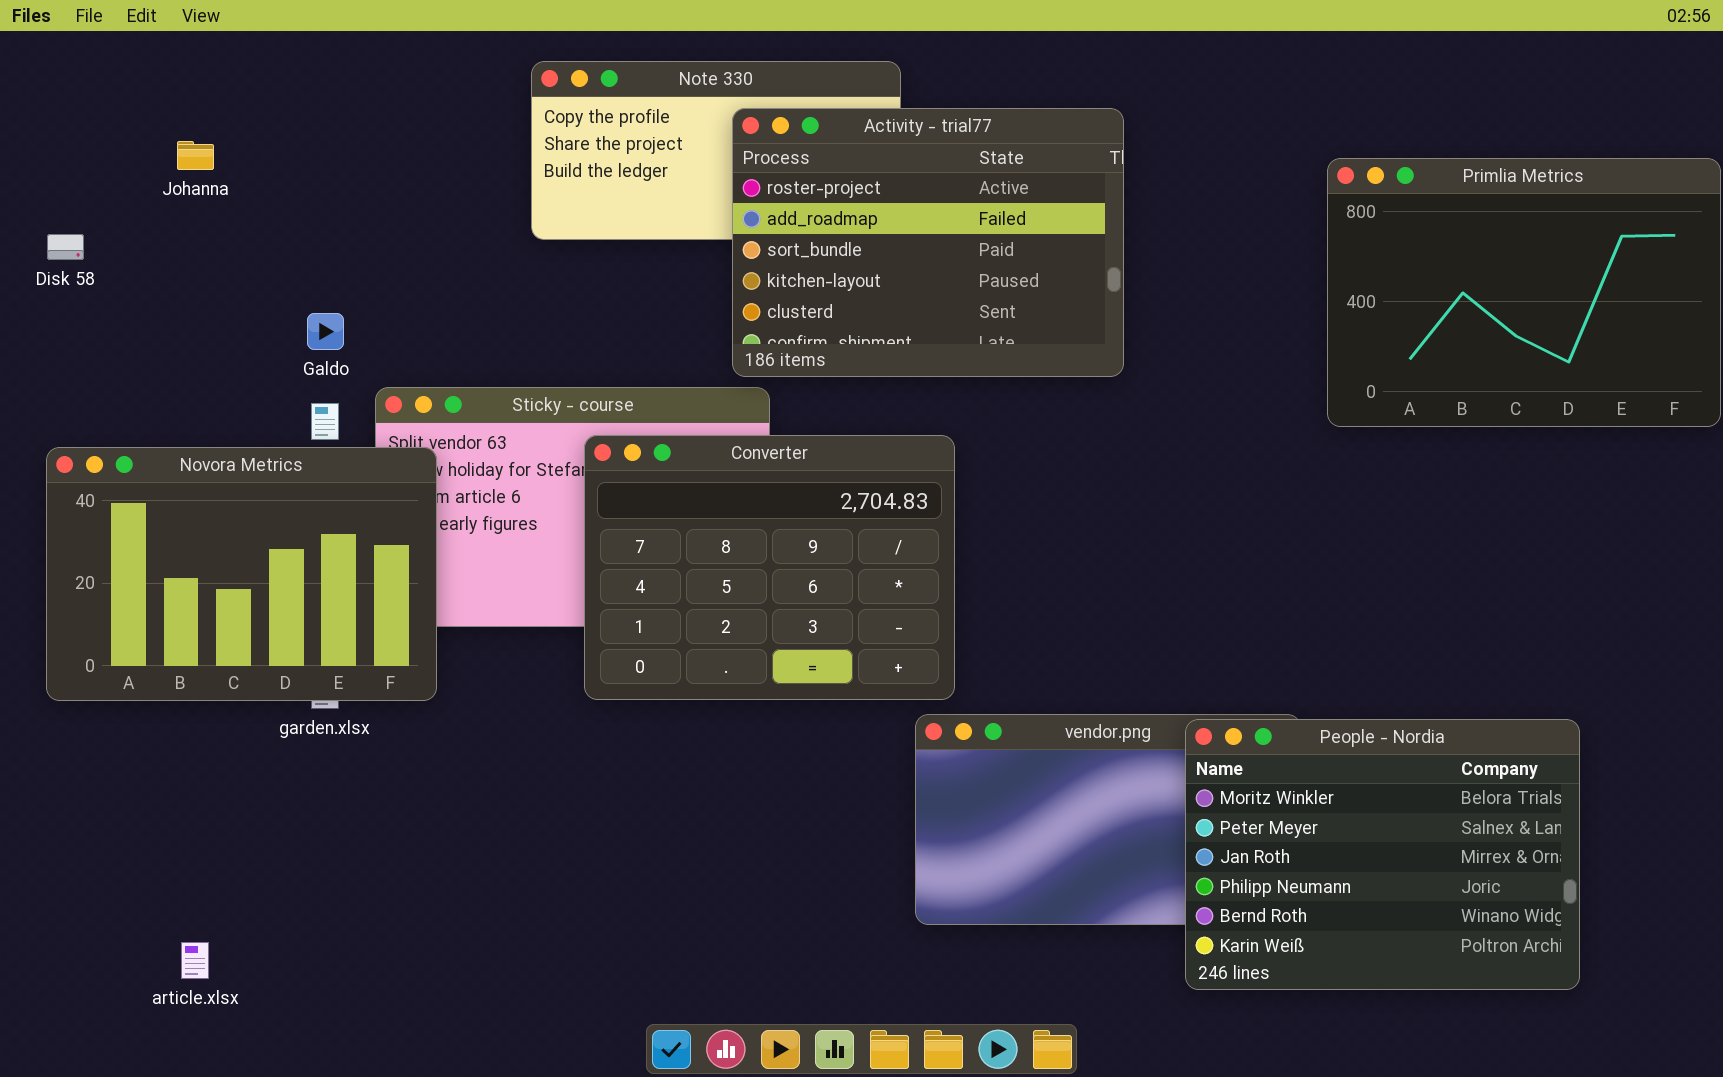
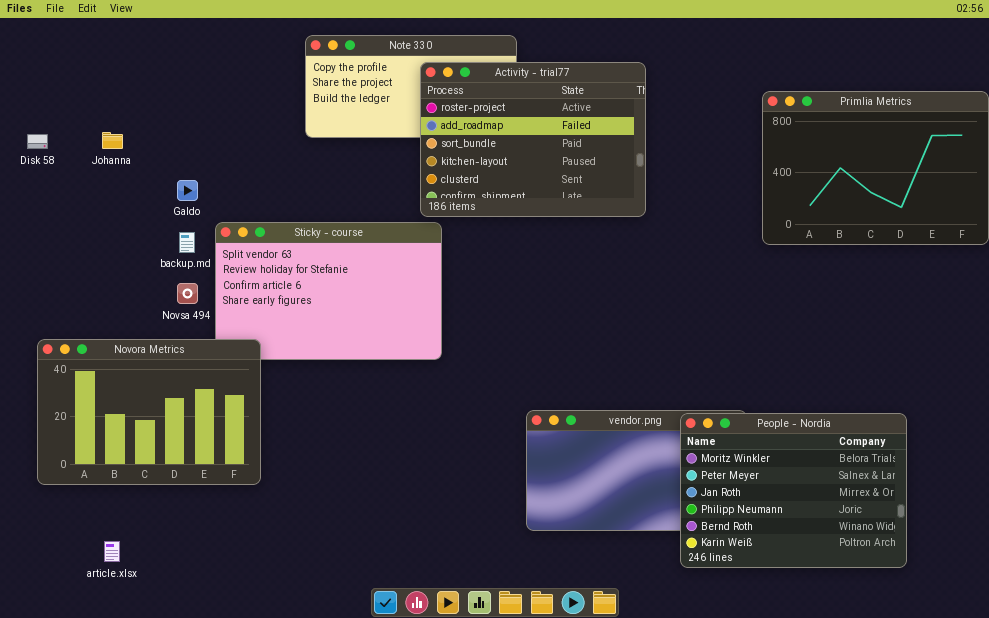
Johanna: [177,141,214,170] -> [102,132,123,149], moved
Converter: [584,435,955,700] -> none, closed
Novora Metrics: [46,447,437,701] -> [37,339,261,485], moved

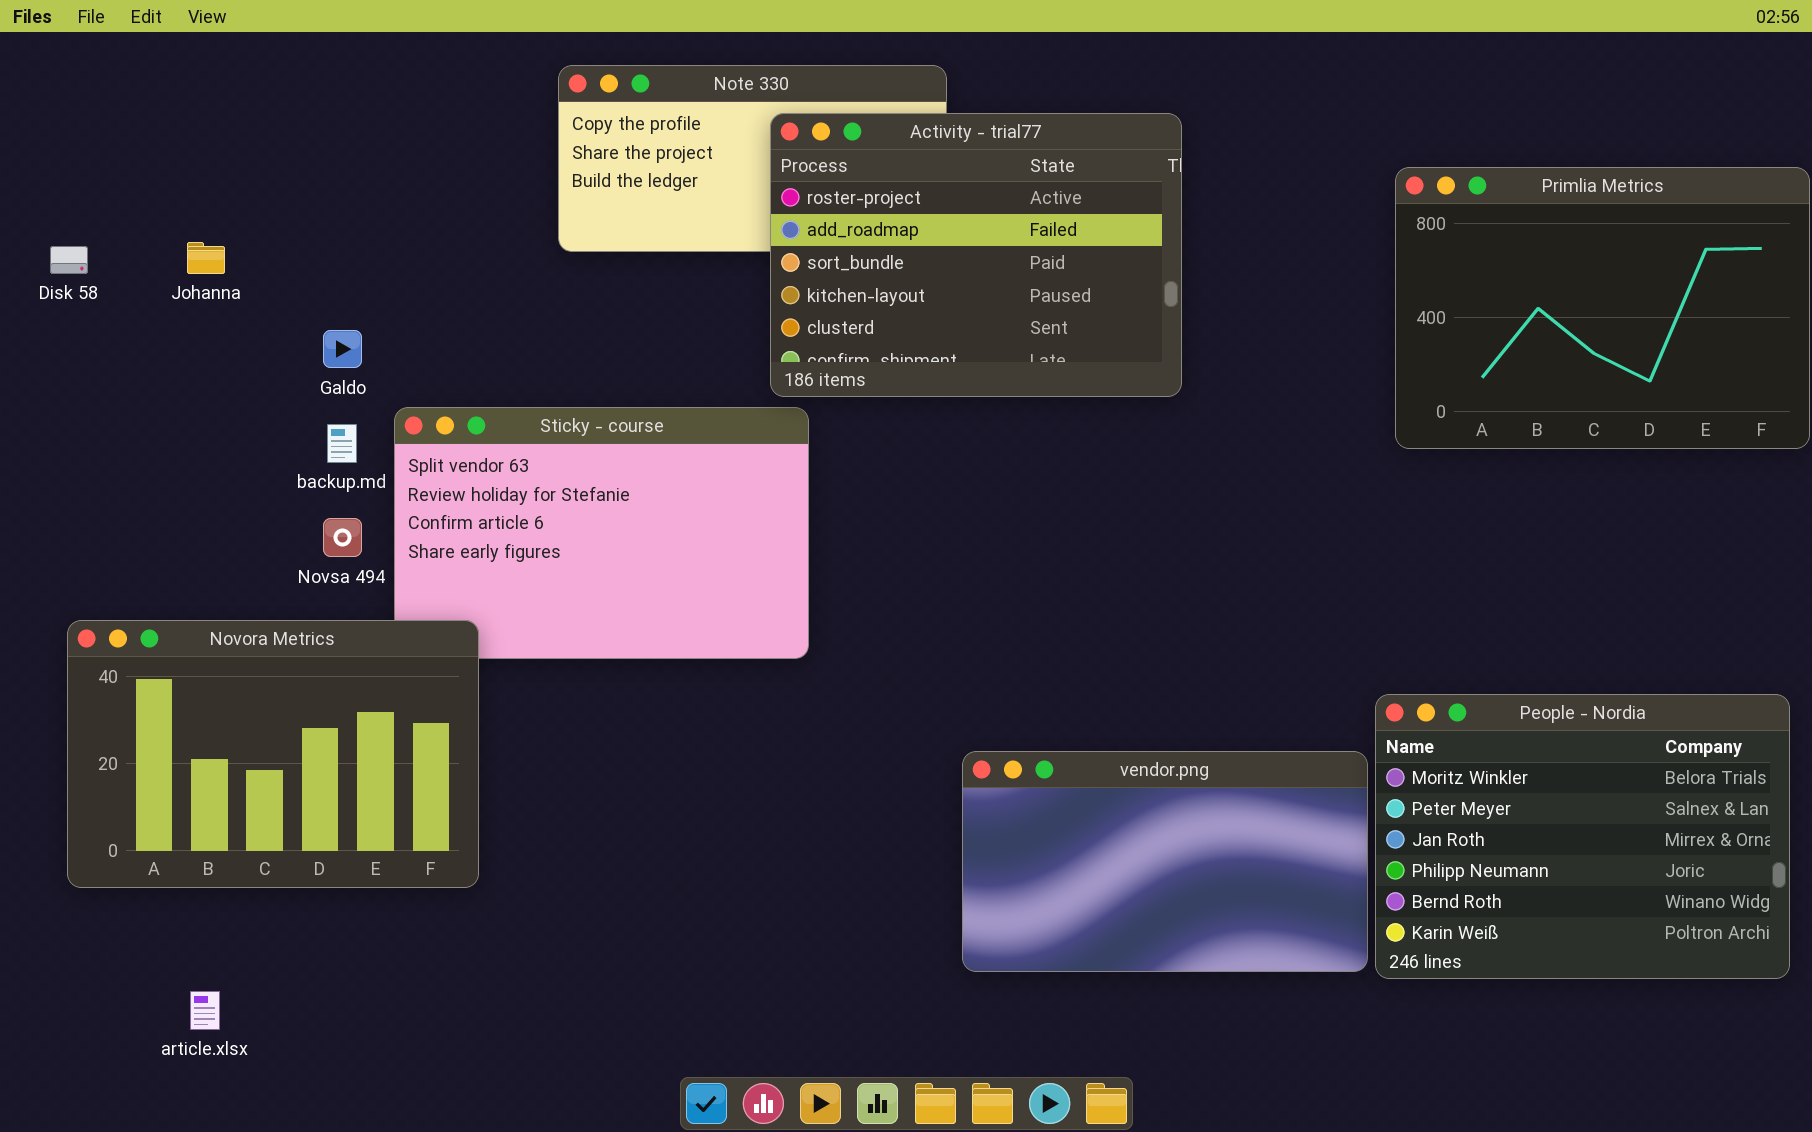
People - Nordia: [680,413,907,568] -> [1375,694,1790,979], moved

